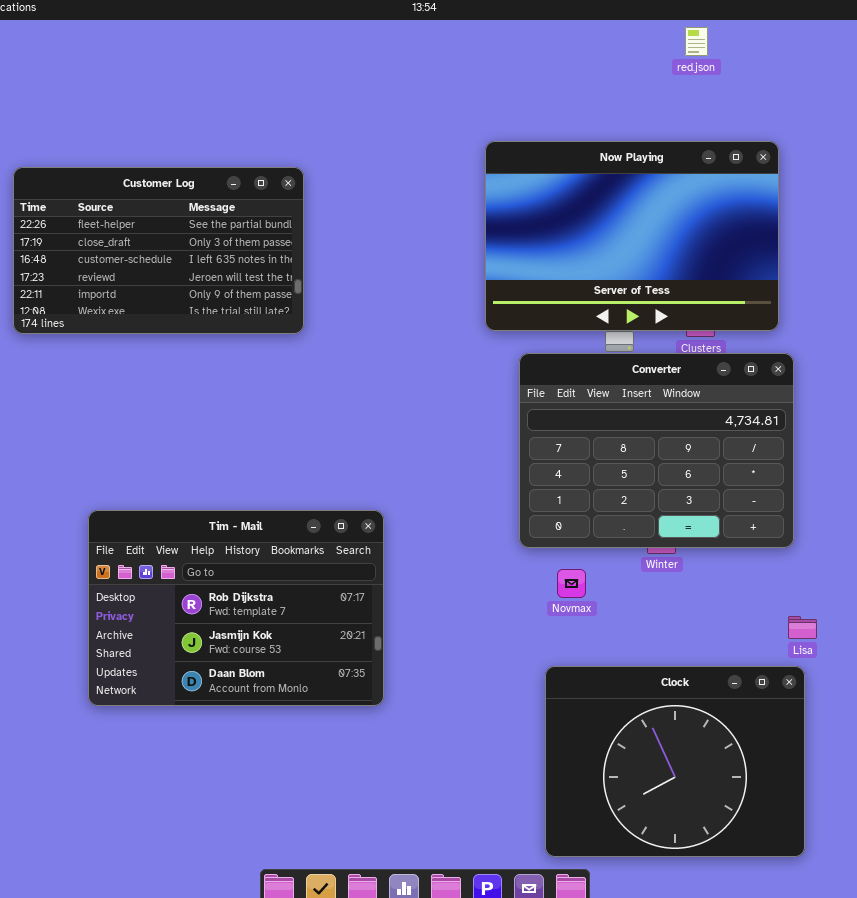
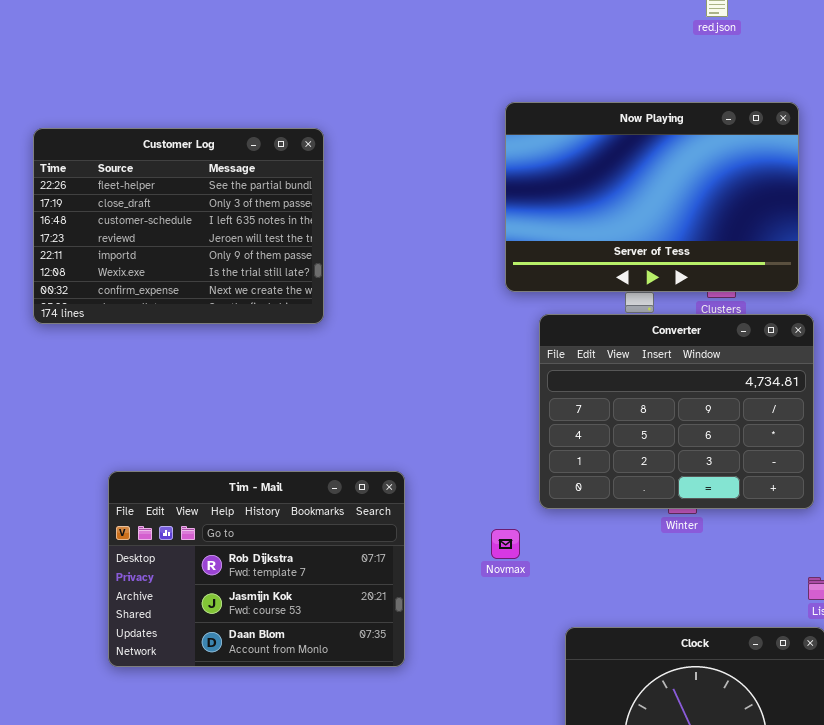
Customer Log: [13,167,304,334] -> [33,128,324,324], resized
Novmax: [557,569,586,598] -> [491,529,520,559], moved

